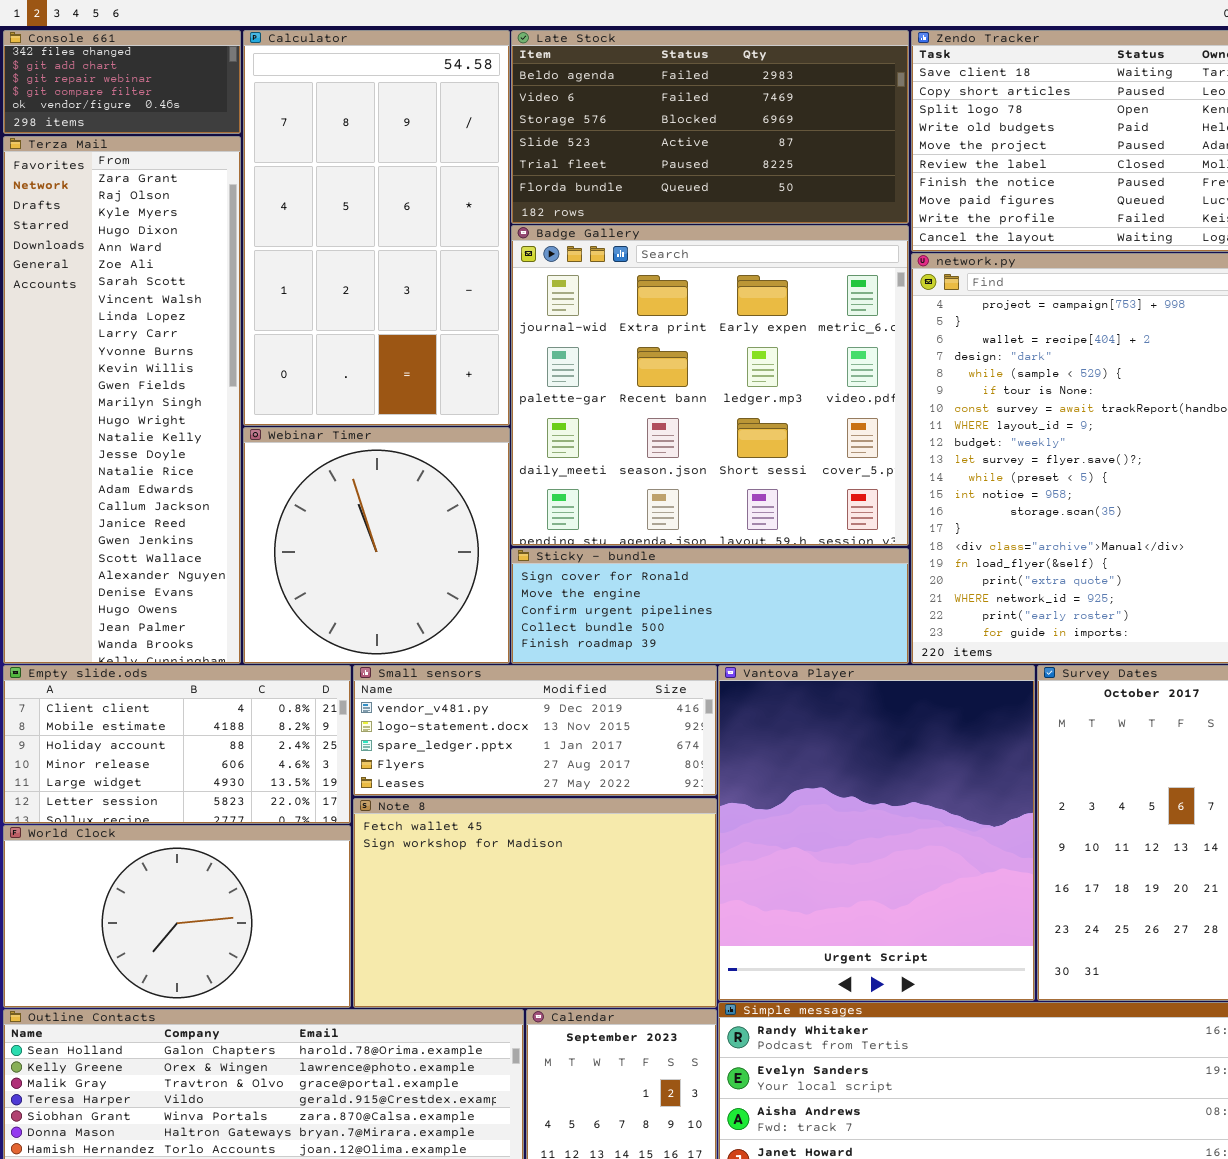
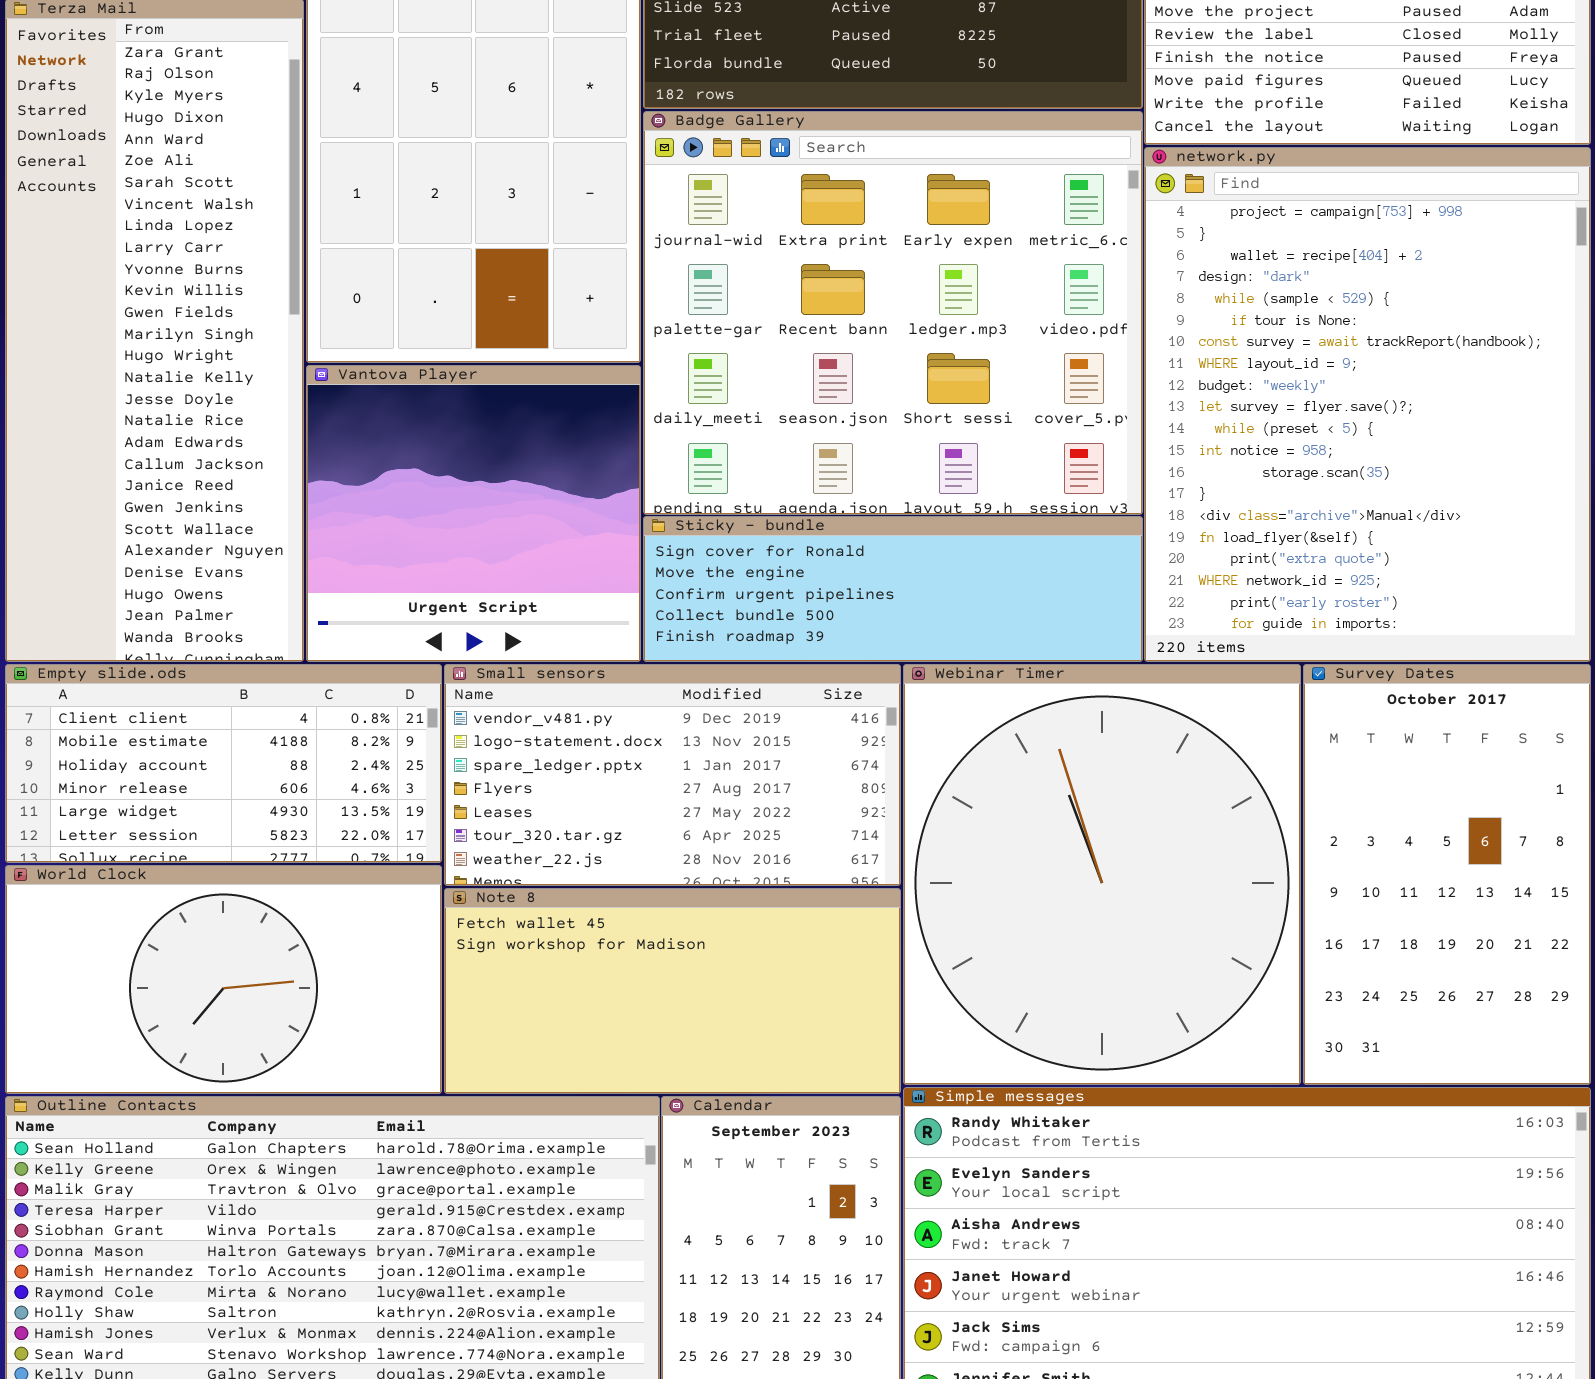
Webinar Timer: [243,427,510,664] -> [903,664,1301,1085], moved, resized
Small sensors: [353,665,717,796] -> [444,664,901,886], resized
Vantova Player: [718,665,1035,1001] -> [306,365,641,662], moved, resized
Note 8: [353,798,717,1008] -> [444,888,901,1094], resized

